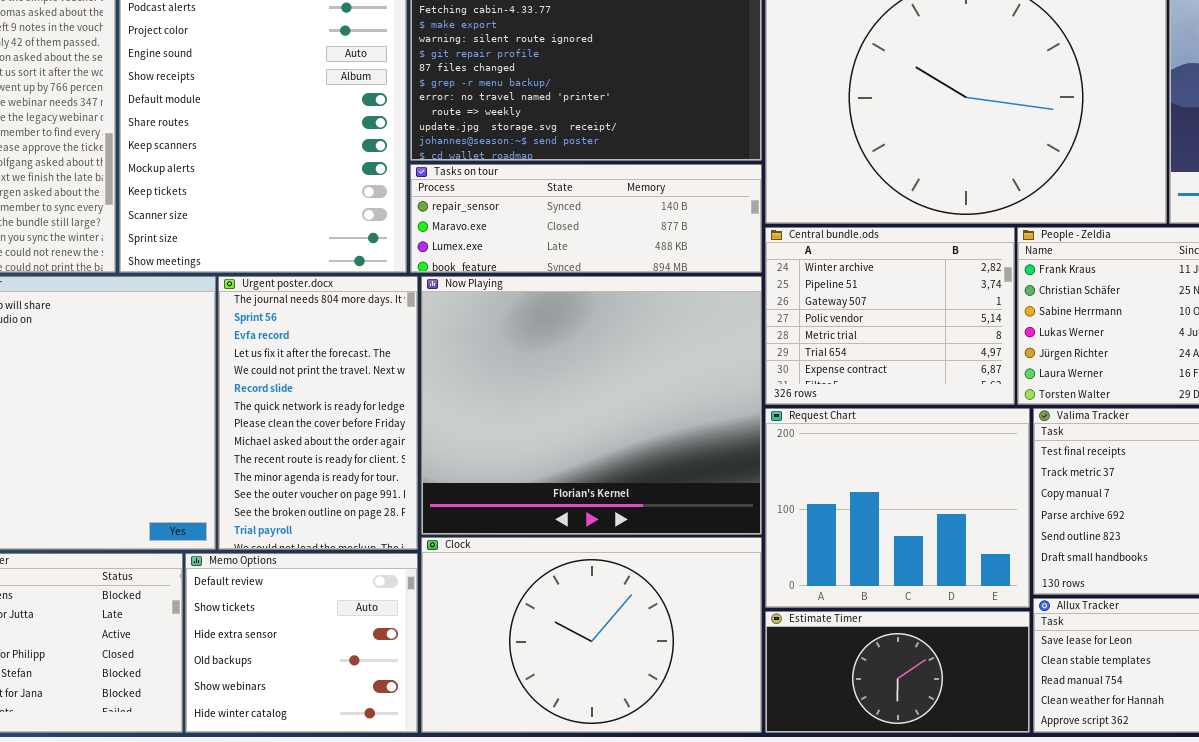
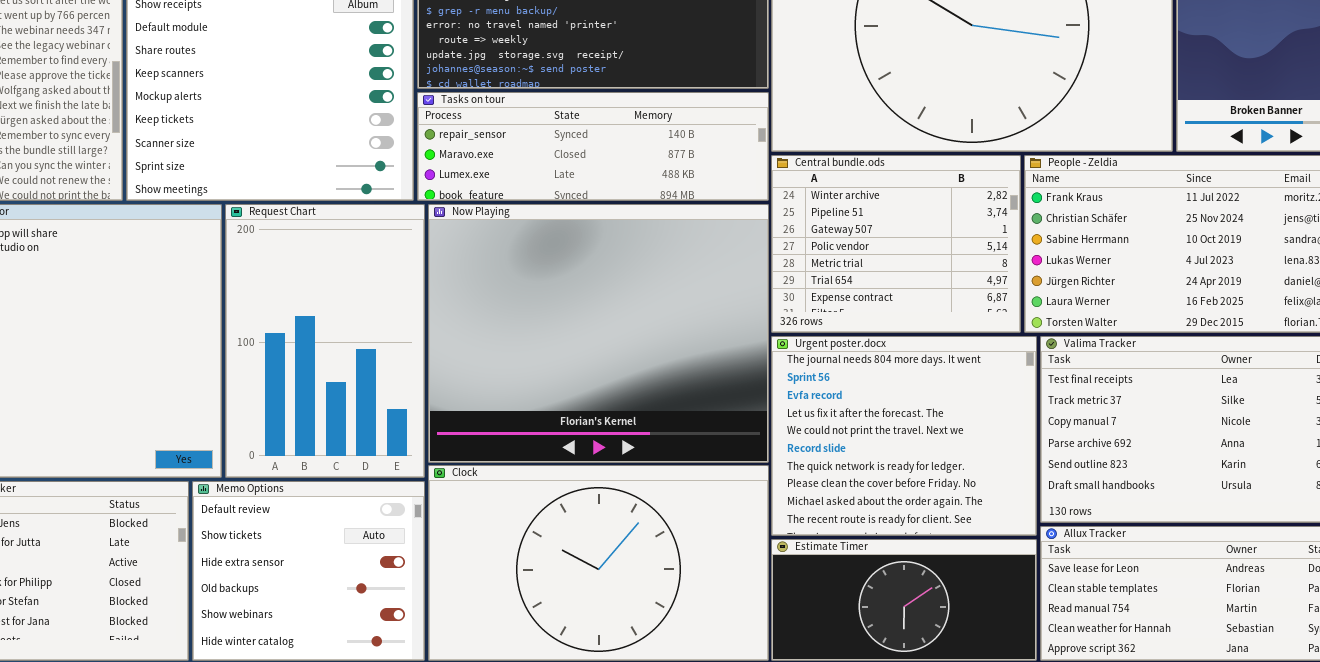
Urgent poster.docx: [218,276,418,550] -> [771,336,1037,536], moved, resized
Request Chart: [765,408,1030,608] -> [225,204,425,478], moved, resized

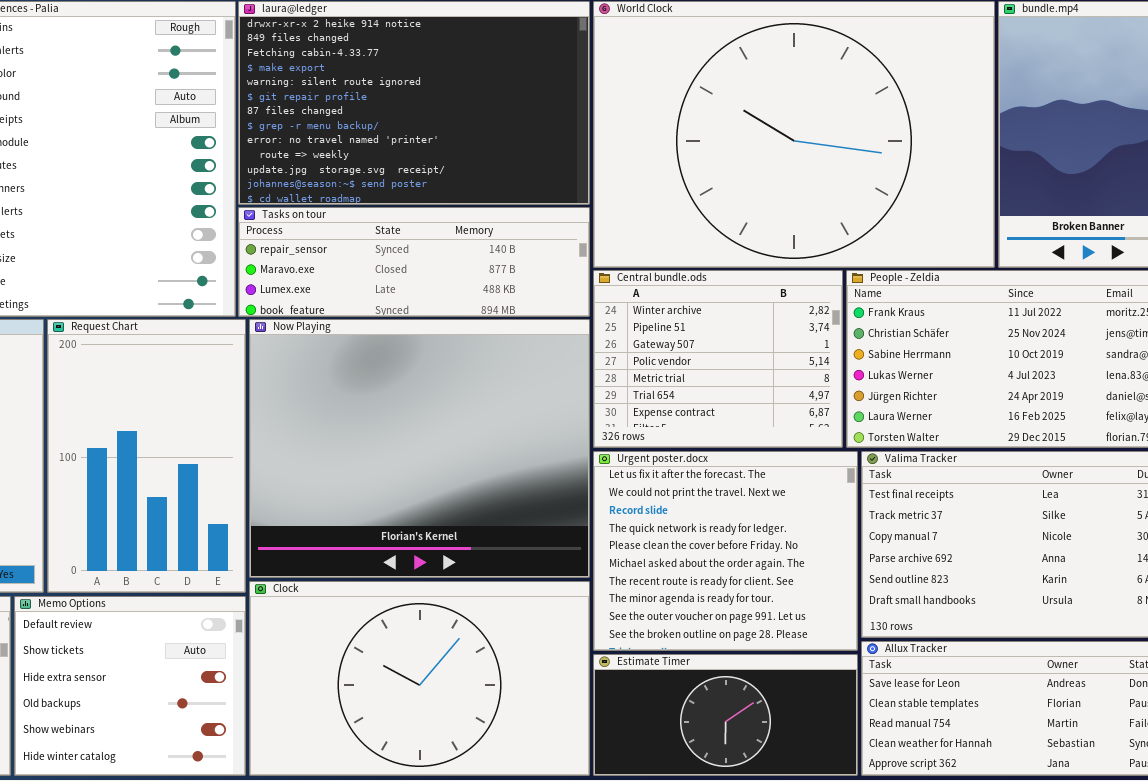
Urgent poster.docx: [771,336,1037,536] -> [593,451,858,651], scrolled down 3 rows

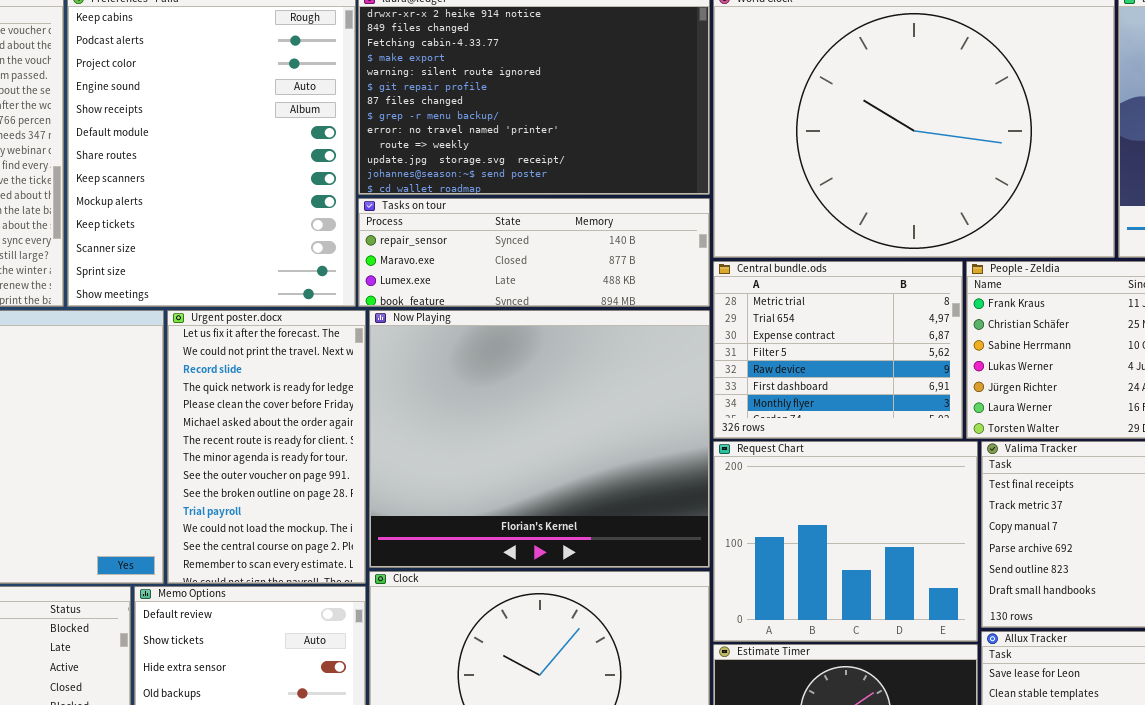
Central bundle.ods: [593,270,843,448] -> [713,261,963,439], scrolled down 4 rows
Request Chart: [47,319,246,593] -> [713,441,978,642], moved, resized
Urgent poster.docx: [593,451,858,651] -> [167,310,366,584], moved, resized

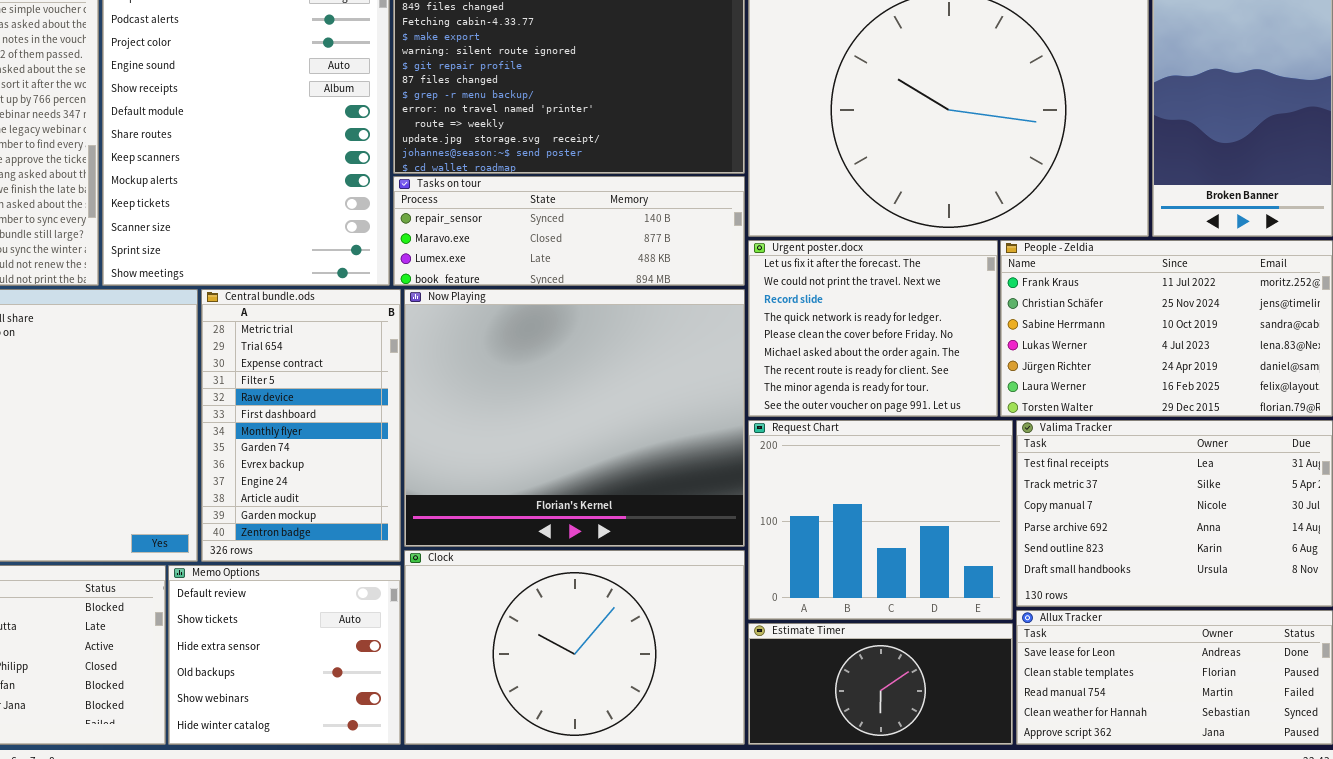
Central bundle.ods: [713,261,963,439] -> [201,289,401,562], moved, resized
Urgent poster.docx: [167,310,366,584] -> [748,240,998,417], moved, resized

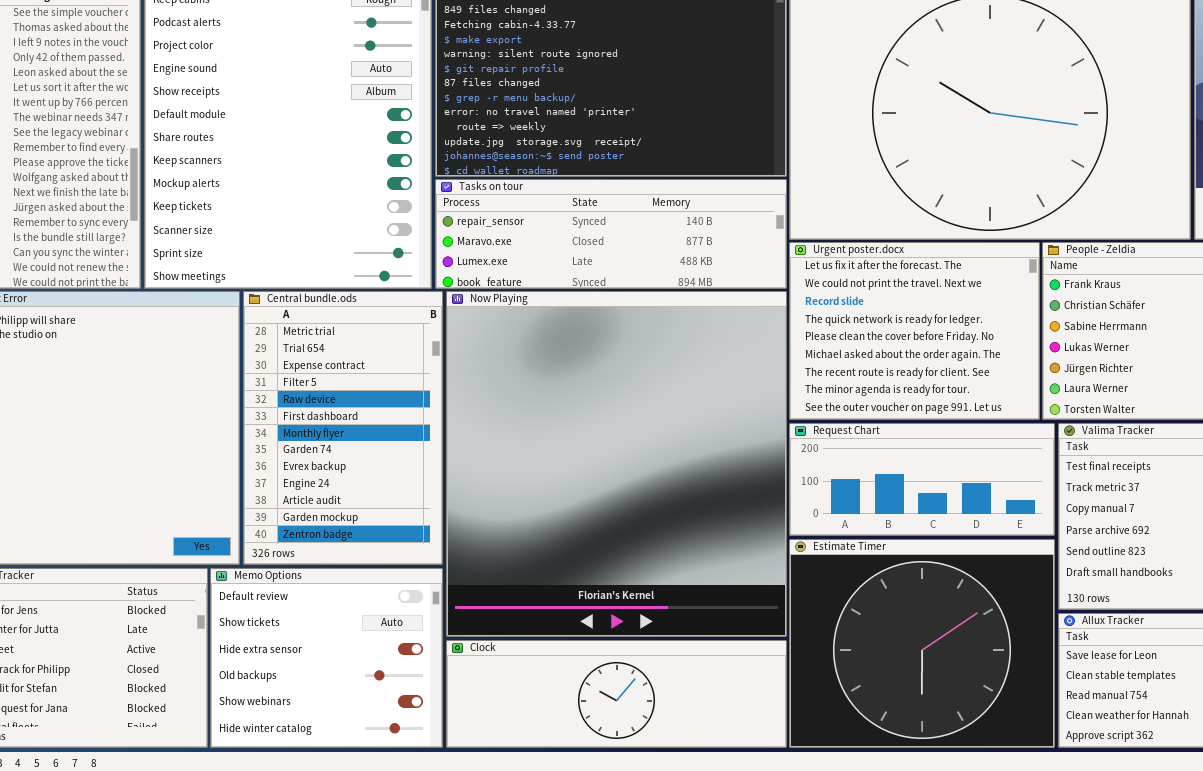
Now Playing: [404,289,745,547] -> [446,291,787,637], resized
Request Chart: [748,420,1013,620] -> [789,423,1055,536], resized
Clock: [404,550,745,745] -> [446,640,787,748], resized
Estimate Timer: [748,623,1013,745] -> [789,539,1055,748], resized

